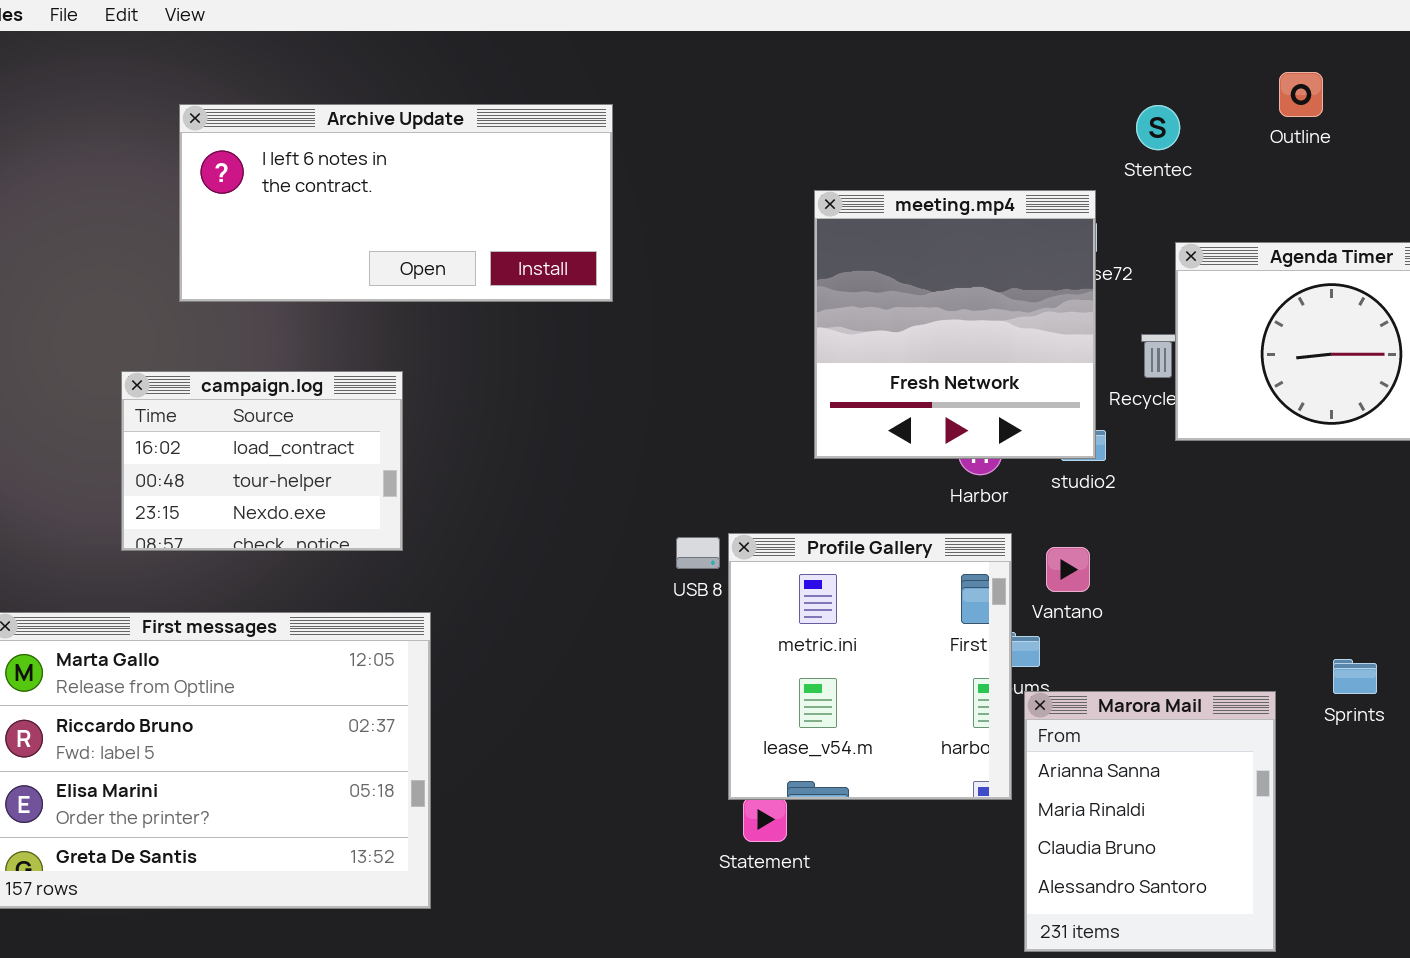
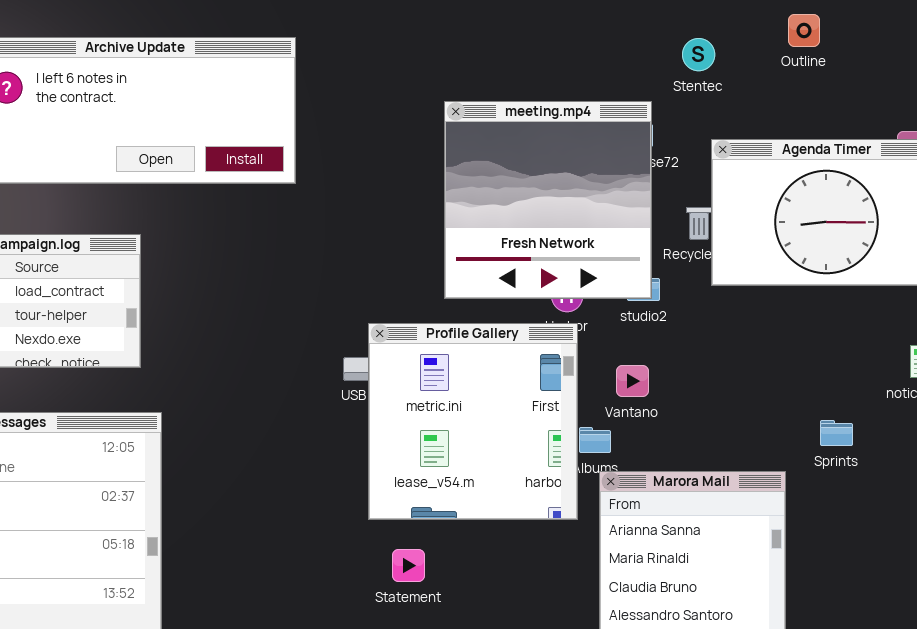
Profile Gallery: [728,533,1012,800] -> [368,323,578,520], moved
Sprints: [1333,659,1377,694] -> [820,420,853,446], moved

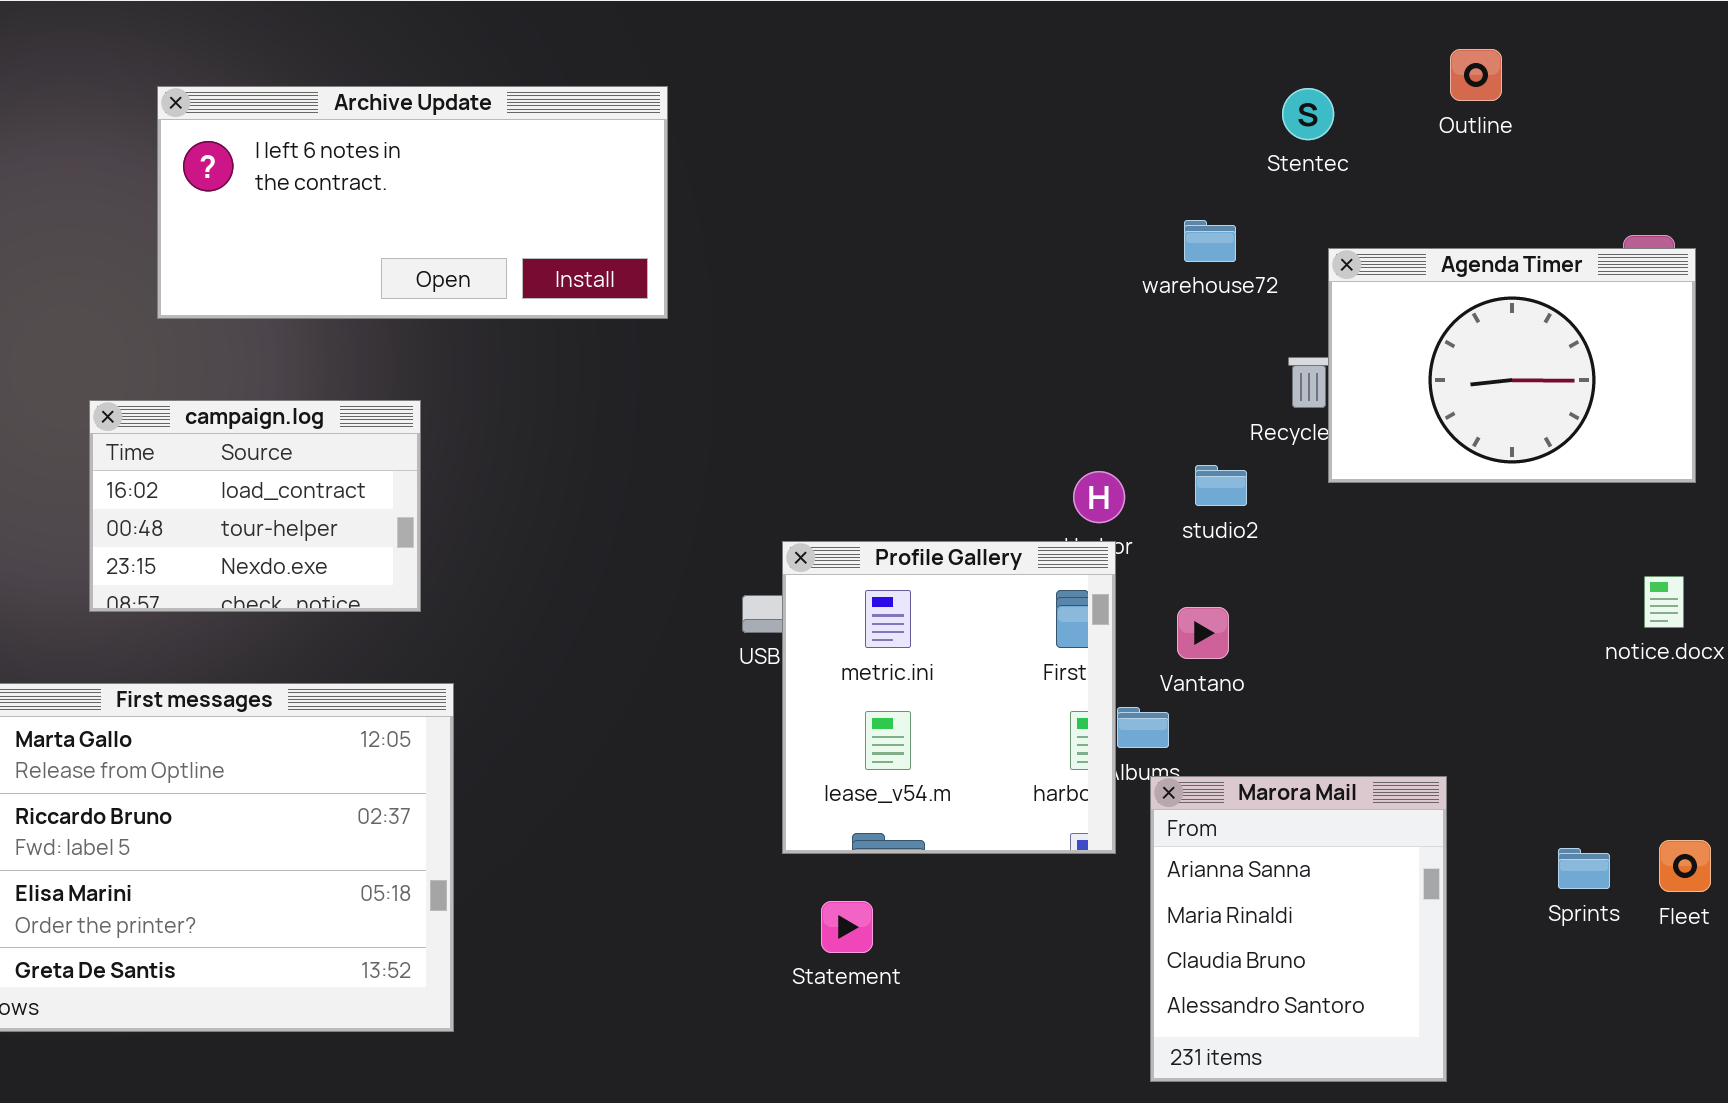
meeting.mp4: [444,101,652,299] -> none, closed
Sprints: [820,420,853,446] -> [1558,848,1610,889], moved

